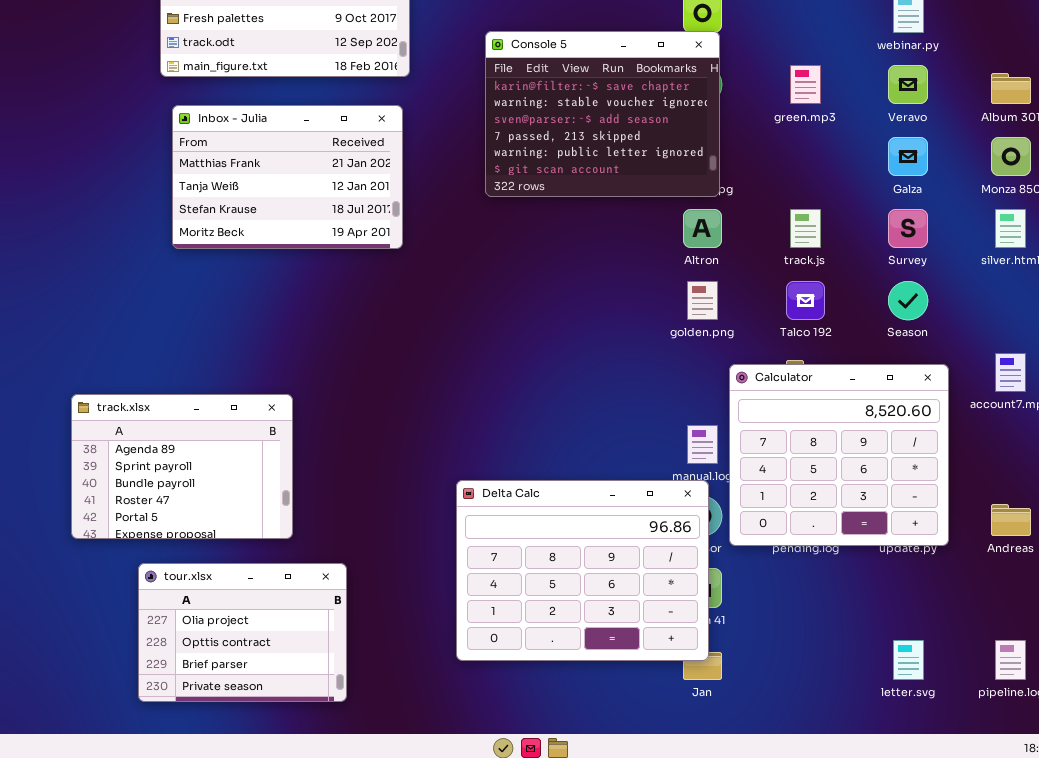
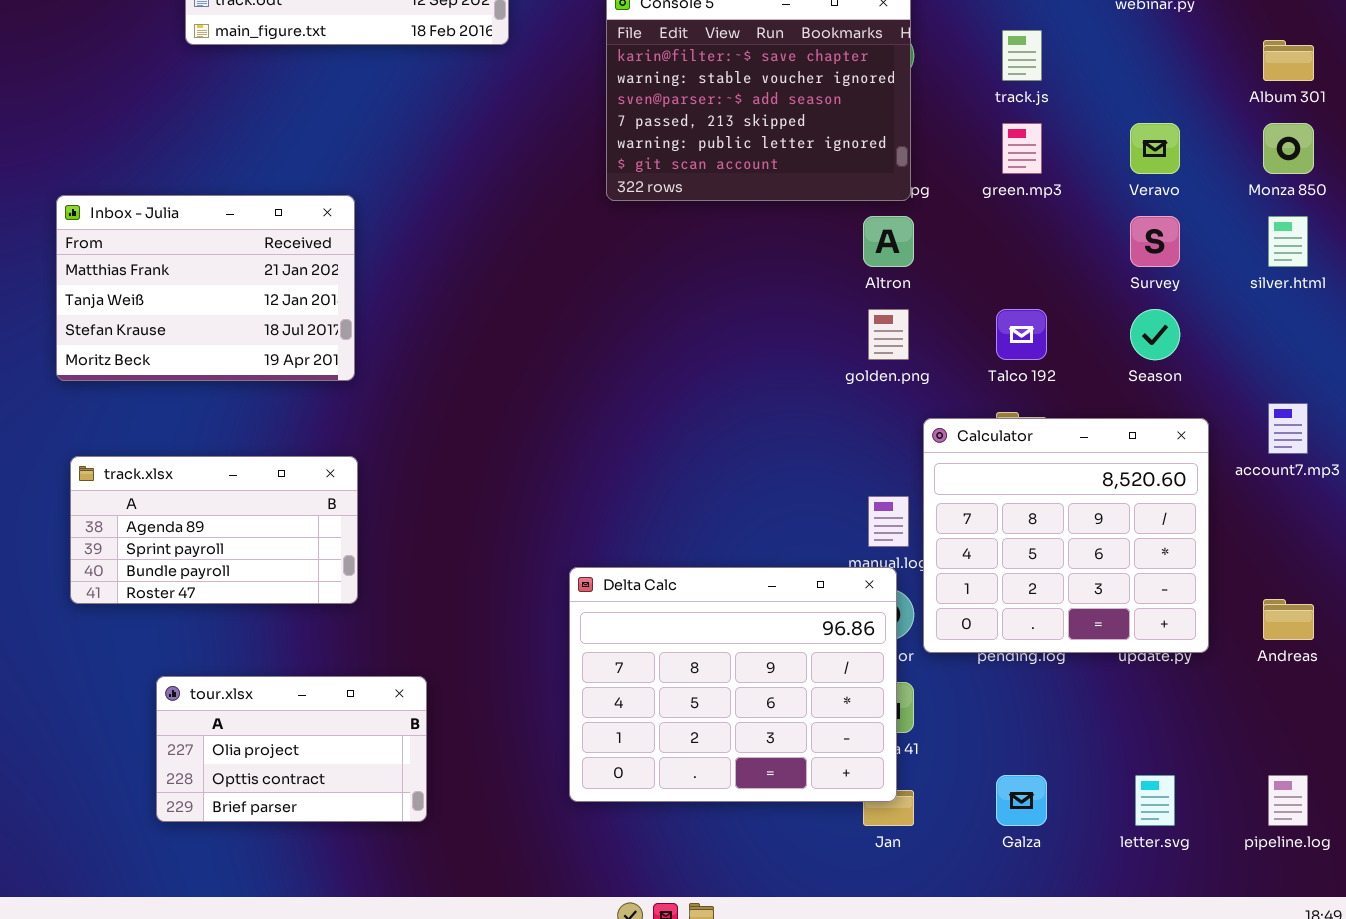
green.mp3: [790,65,821,104] -> [1002,123,1042,174], moved
Veravo: [888,65,928,104] -> [1130,123,1180,174], moved
Inbox - Julia: [172,105,403,249] -> [56,195,355,381], moved
Galza: [888,137,928,176] -> [996,775,1047,826], moved
track.js: [790,209,821,248] -> [1002,30,1042,81], moved
track.xlsx: [71,394,293,539] -> [70,456,358,604], resized
tour.xlsx: [138,563,347,702] -> [156,676,427,822], resized

